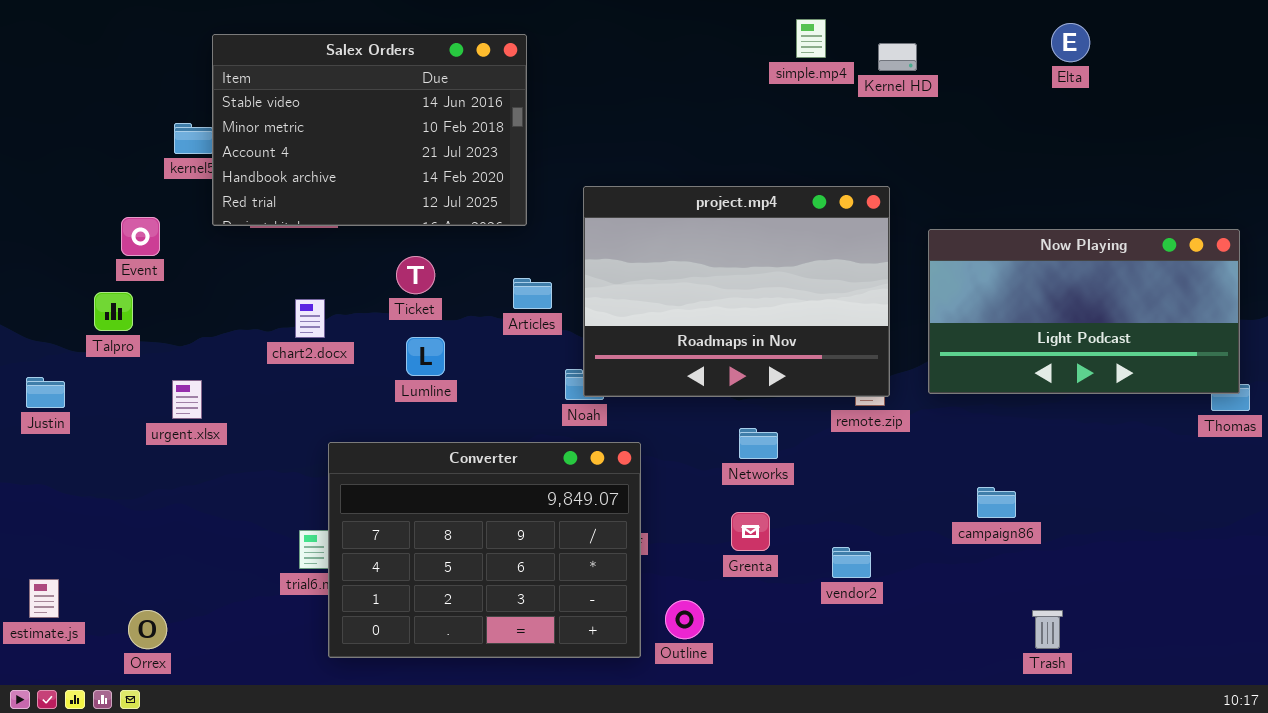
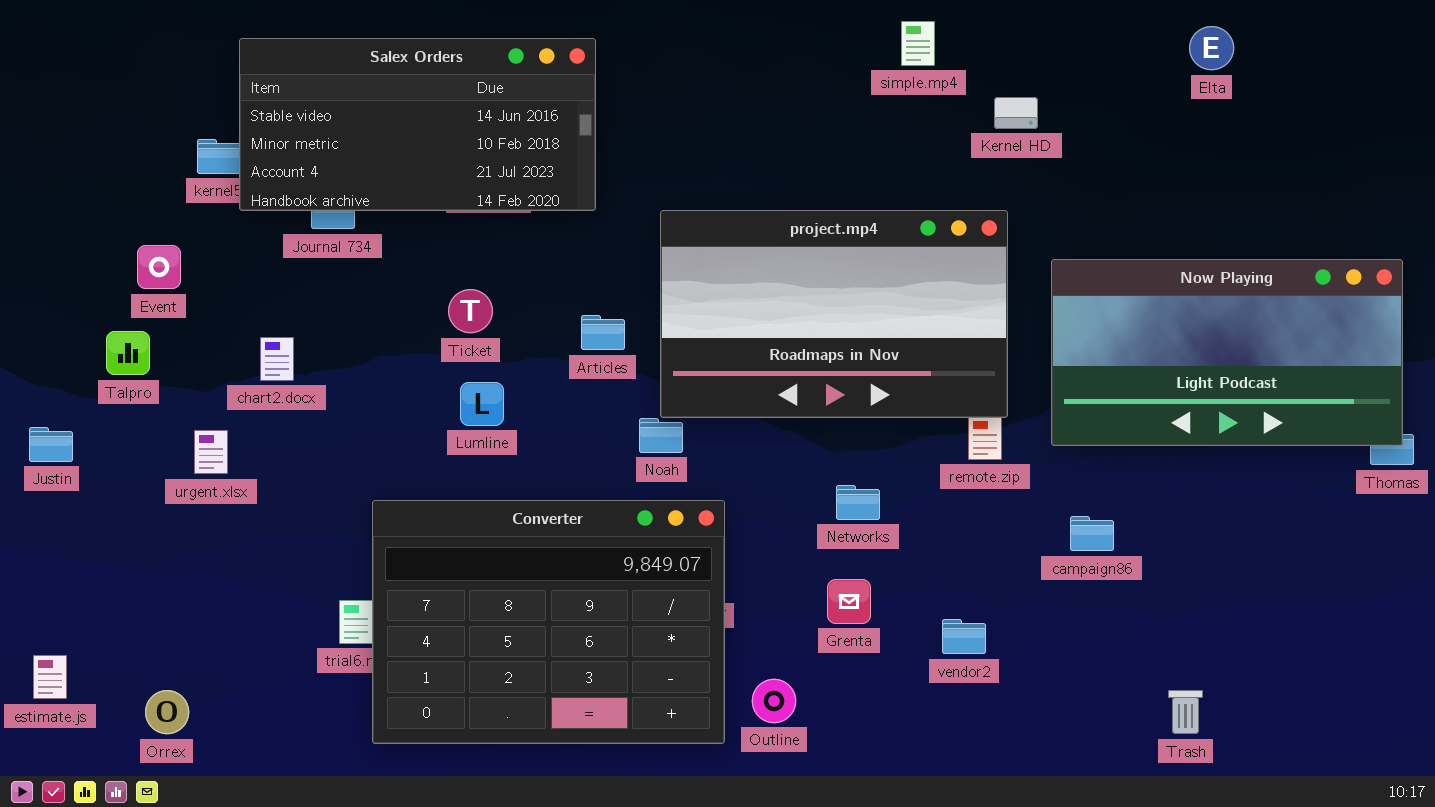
Salex Orders: [212,34,527,226] -> [239,38,596,211], resized
Kernel HD: [878,43,917,71] -> [994,97,1038,129], moved
project.mp4: [583,186,890,397] -> [660,210,1008,418], resized
chart2.docx: [295,299,325,338] -> [260,337,294,381], moved
campaign86: [977,487,1016,518] -> [1070,516,1114,551], moved

